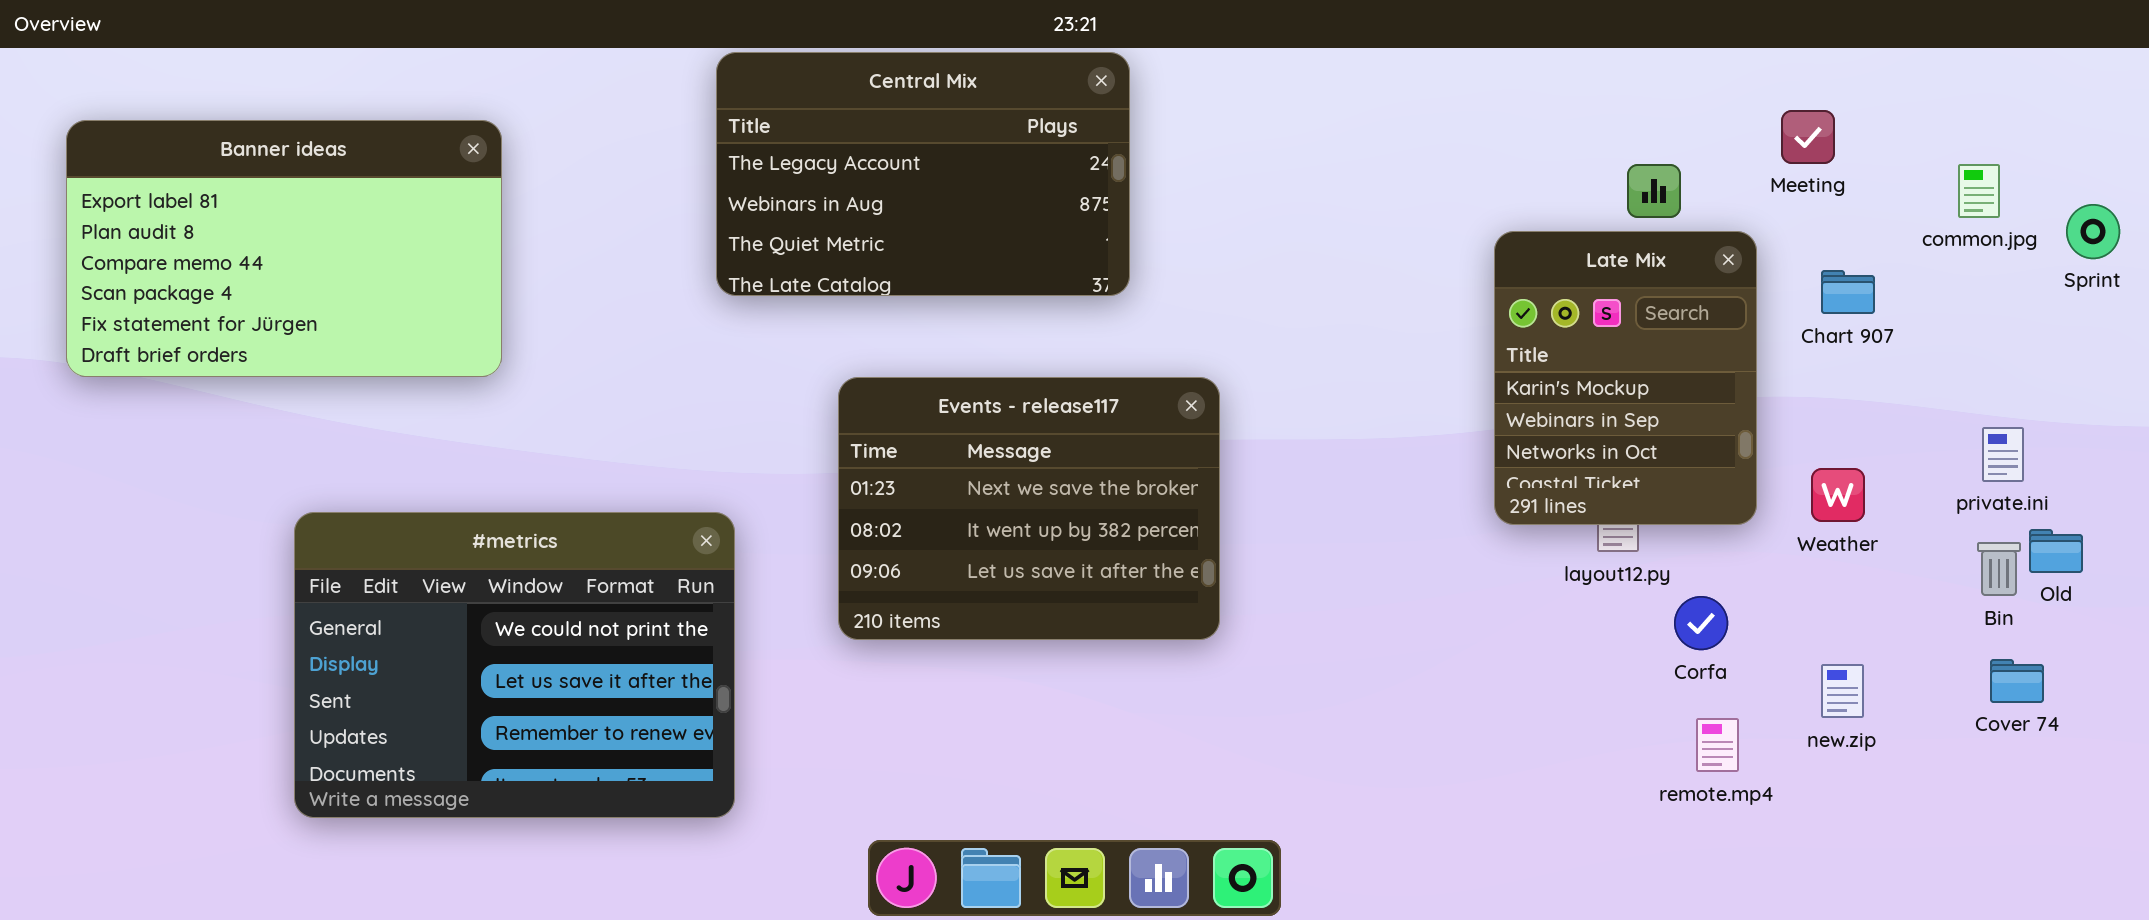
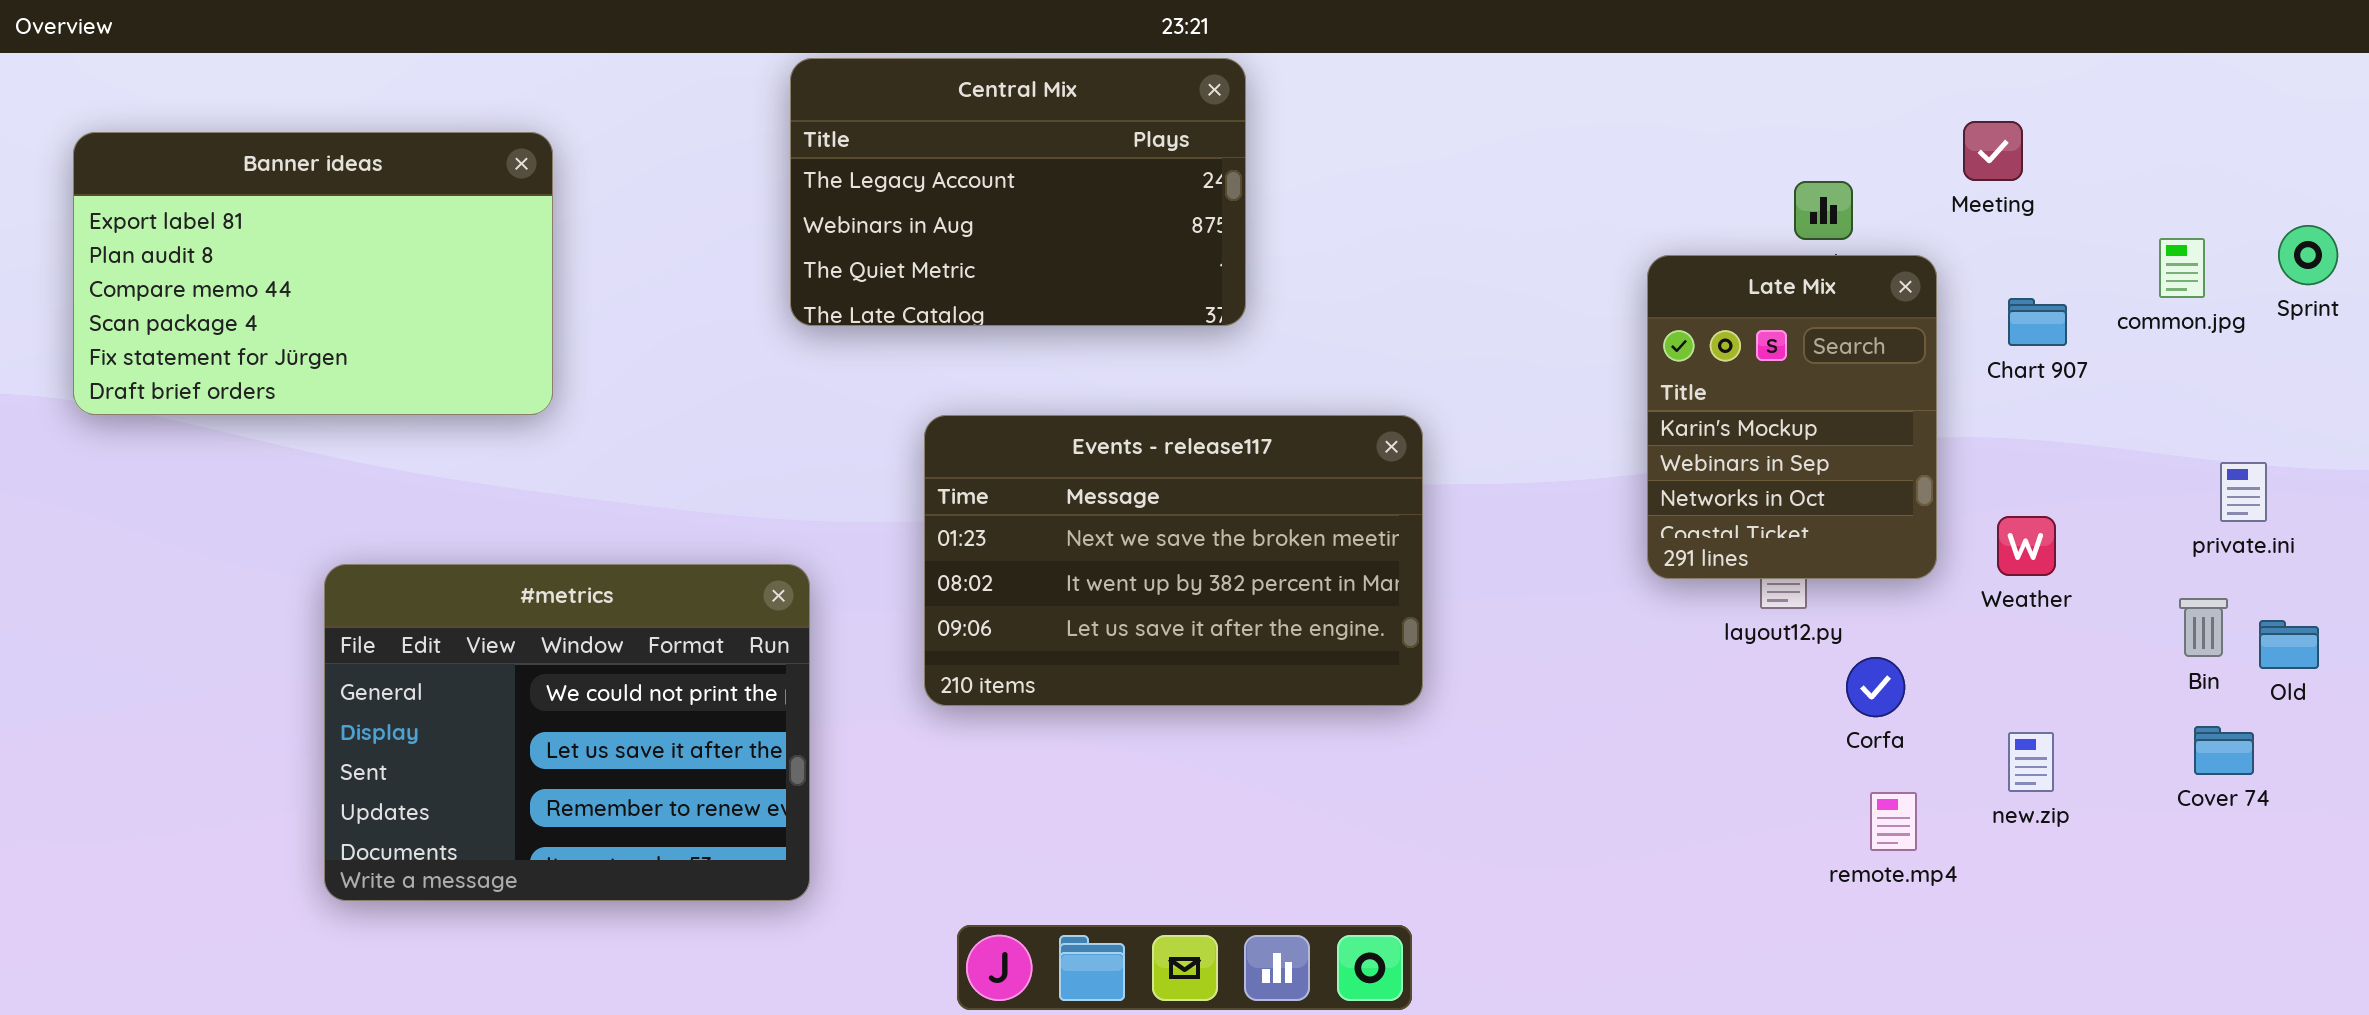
common.jpg: [1958,164,2000,218] -> [2159,238,2205,298], moved
Events - release117: [838,377,1220,640] -> [924,415,1423,706], resized
private.ini: [1982,427,2024,482] -> [2220,462,2267,522], moved
Old: [2029,529,2083,573] -> [2259,620,2319,669], moved

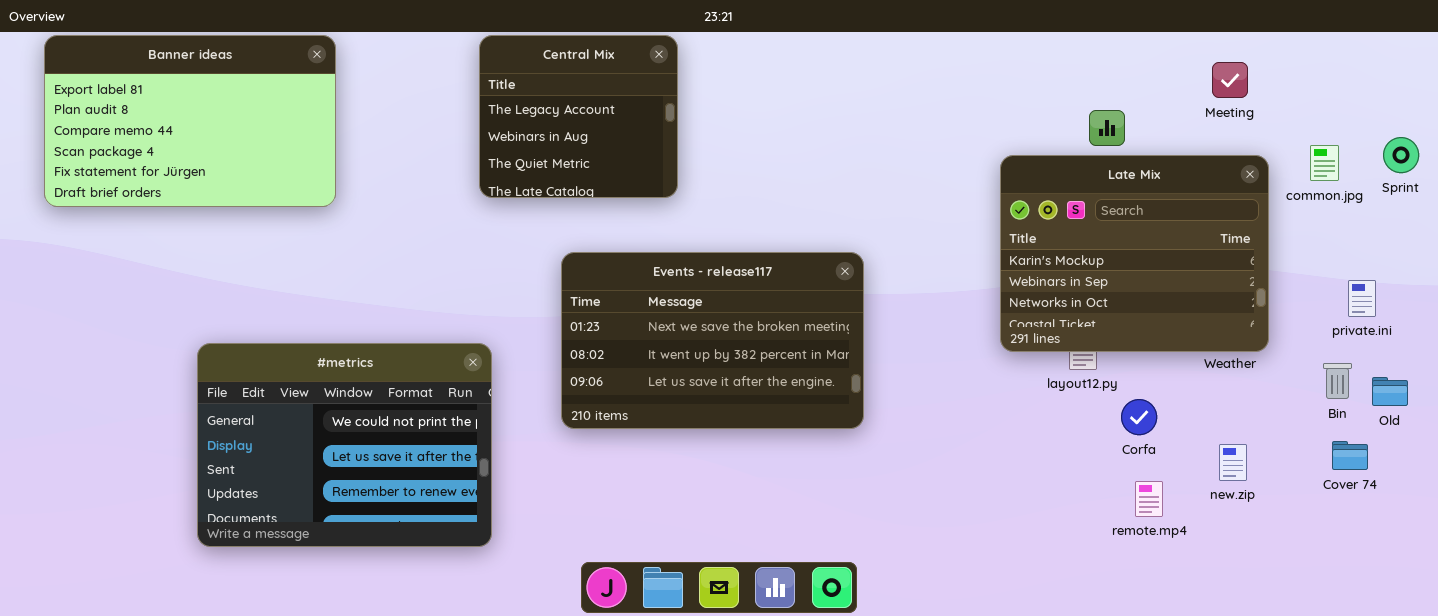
Central Mix: [790,58,1246,326] -> [479,35,678,198], resized
Meeting: [1963,121,2023,181] -> [1212,62,1248,98], moved
Banner ideas: [73,132,553,415] -> [44,35,336,207], moved
Late Mix: [1647,255,1937,579] -> [1000,155,1269,352], resized

